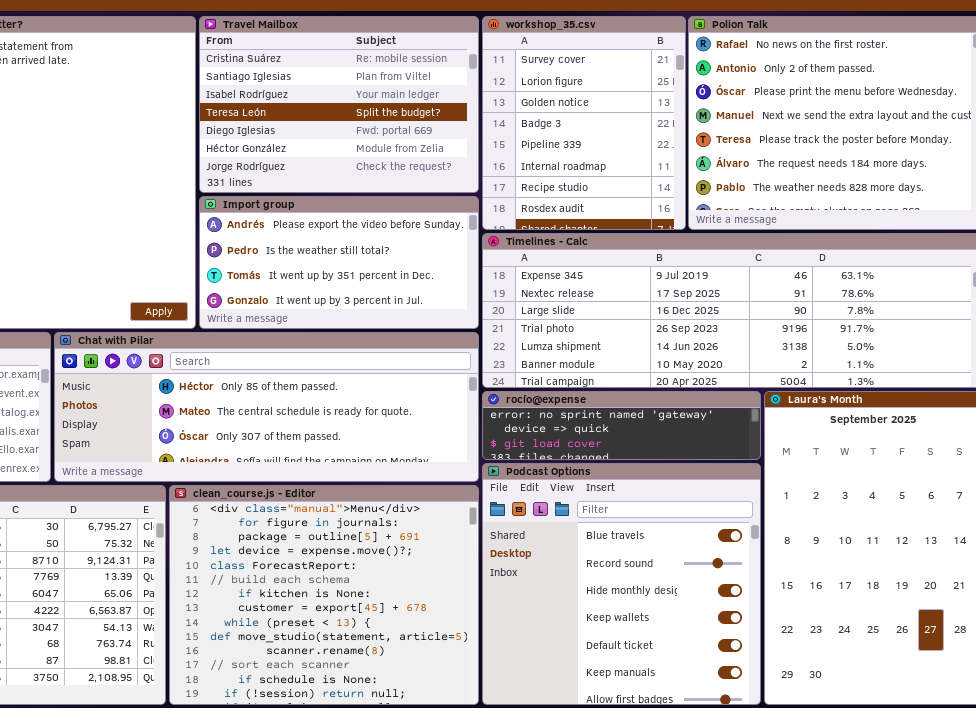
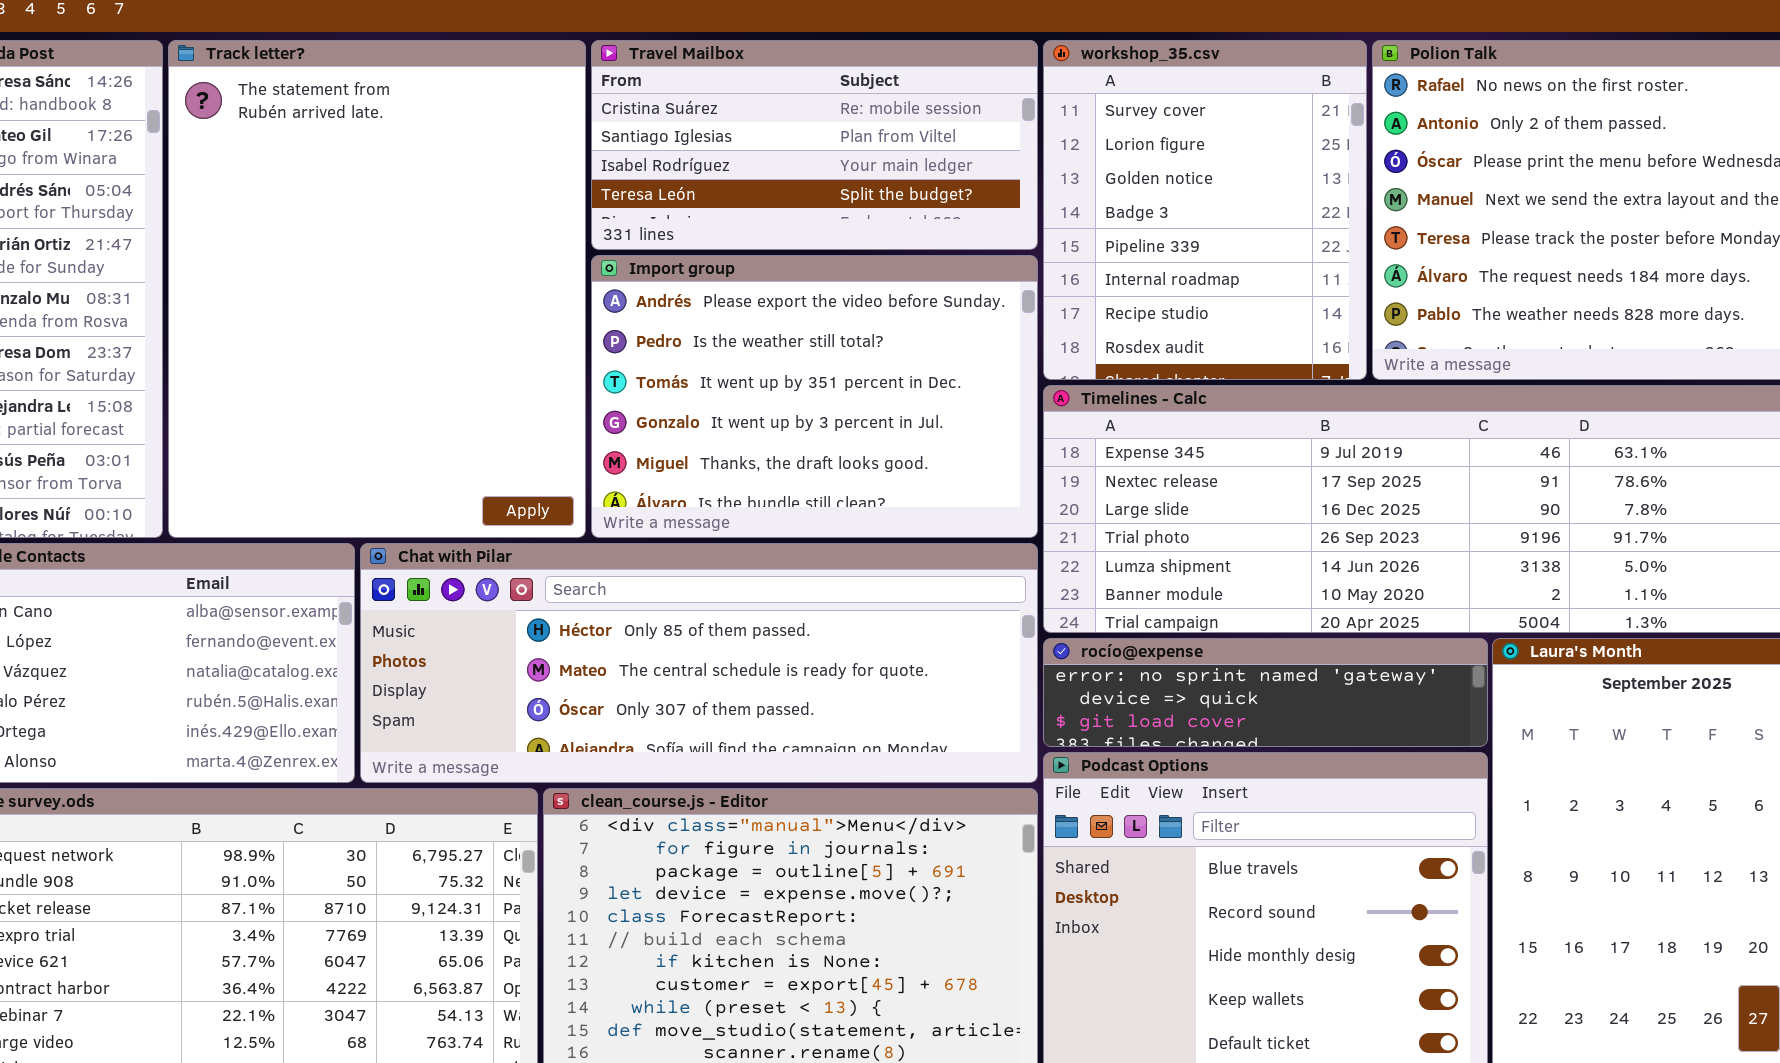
Travel Mailbox: [199,16,479,193] -> [591,40,1038,250], resized
Import group: [199,196,479,329] -> [591,255,1038,538], resized

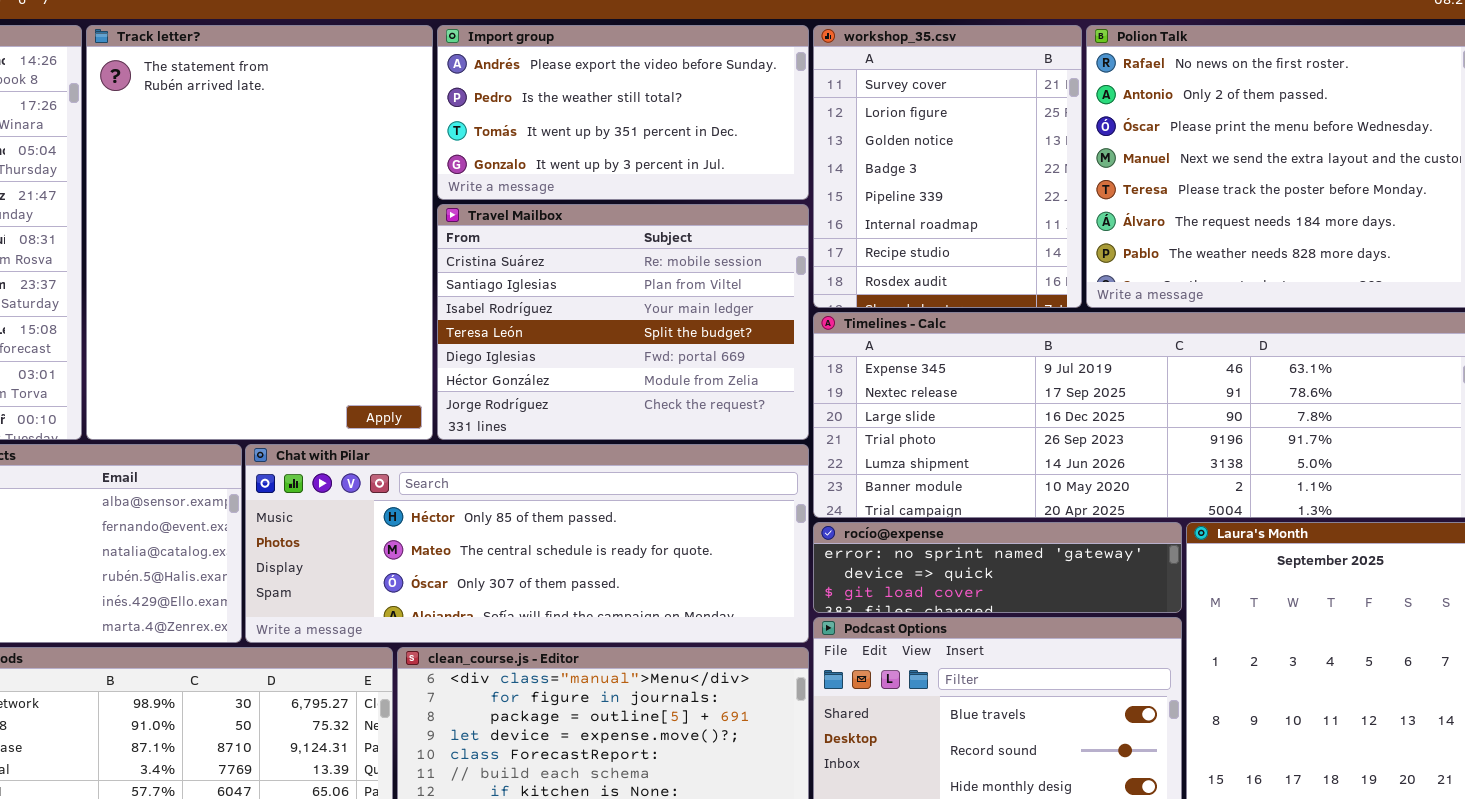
Travel Mailbox: [591,40,1038,250] -> [437,204,809,440], moved, resized
Import group: [591,255,1038,538] -> [437,25,809,200], moved, resized

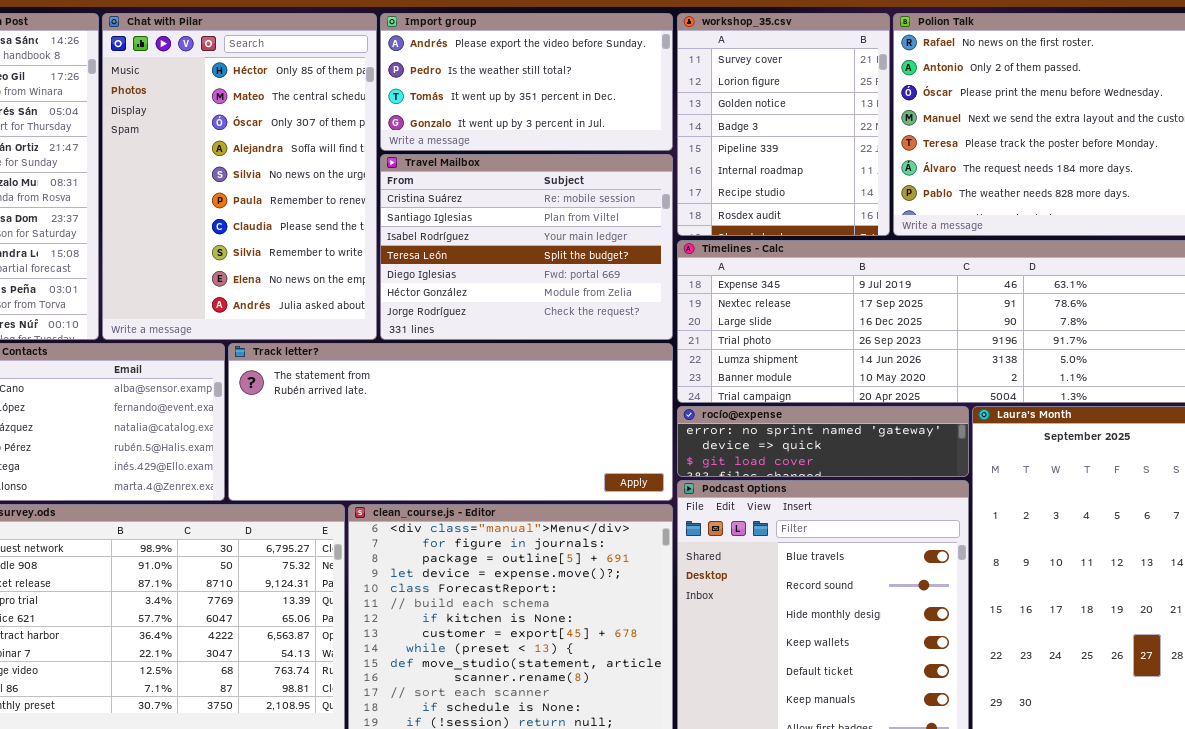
Track letter?: [86,25,433,440] -> [228,343,673,501], moved, resized
Chat with Pilar: [245,444,809,643] -> [102,13,377,340], moved, resized

